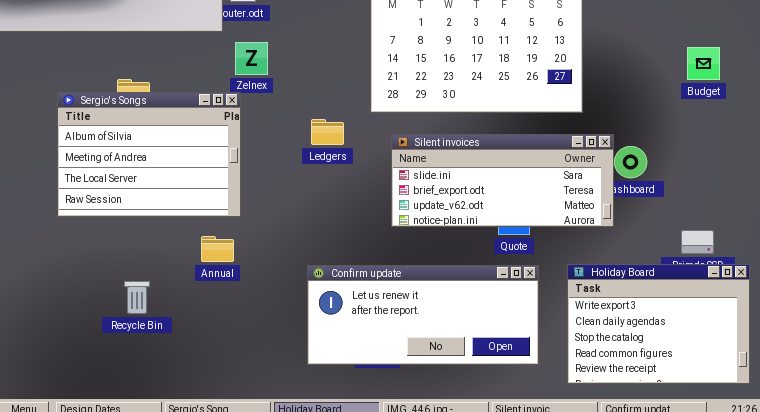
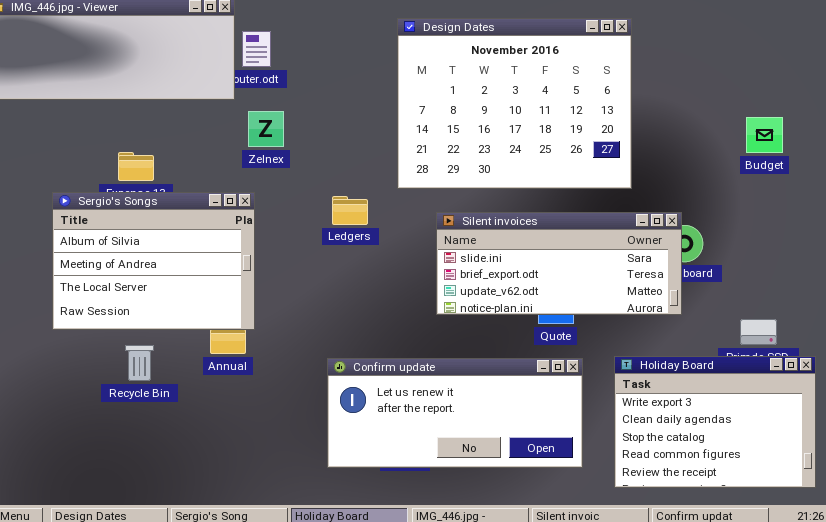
Sergio's Songs: [57,92,241,217] -> [52,192,255,330], moved
Silent invoices: [391,134,614,227] -> [436,212,682,315], moved
Recycle Bin: [124,281,150,314] -> [125,345,154,381], moved

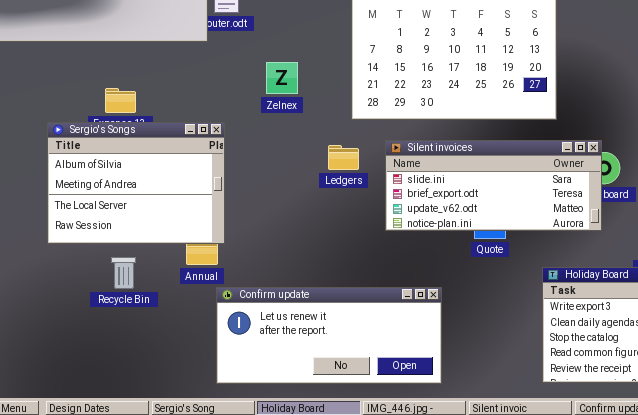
Zelnex: [248,111,284,147] -> [266,62,298,94], moved
Ledgers: [332,196,368,225] -> [328,145,359,170], moved
Confirm update: [327,358,583,468] -> [216,287,442,384], moved

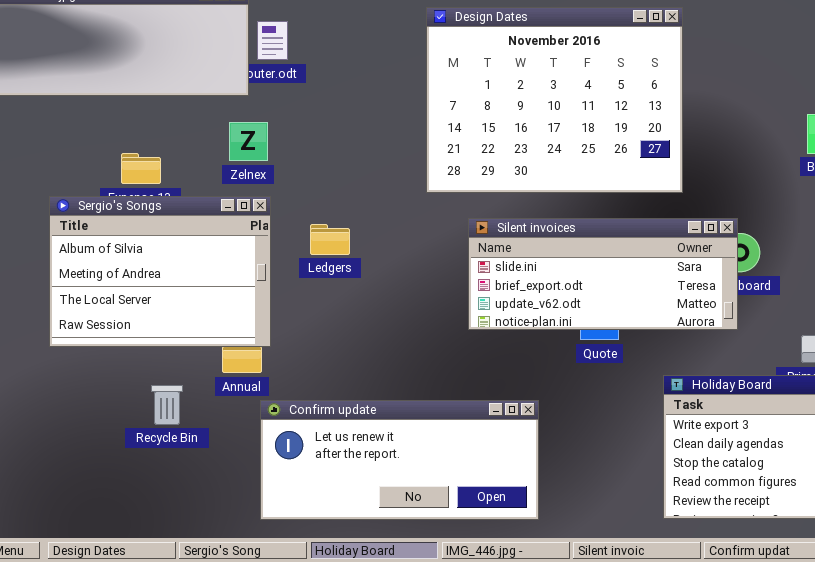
Zelnex: [266,62,298,94] -> [229,122,268,161], moved
Ledgers: [328,145,359,170] -> [310,224,350,255], moved
Recycle Bin: [111,257,136,289] -> [151,385,183,425], moved

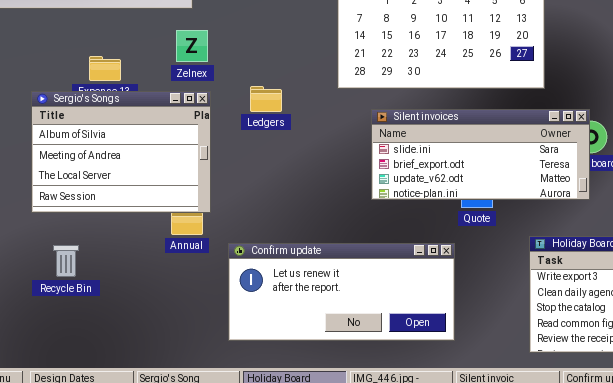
Ledgers: [310,224,350,255] -> [250,86,282,112], moved
Recycle Bin: [151,385,183,425] -> [53,245,79,277], moved
Confirm update: [260,400,539,520] -> [228,243,455,341], moved

